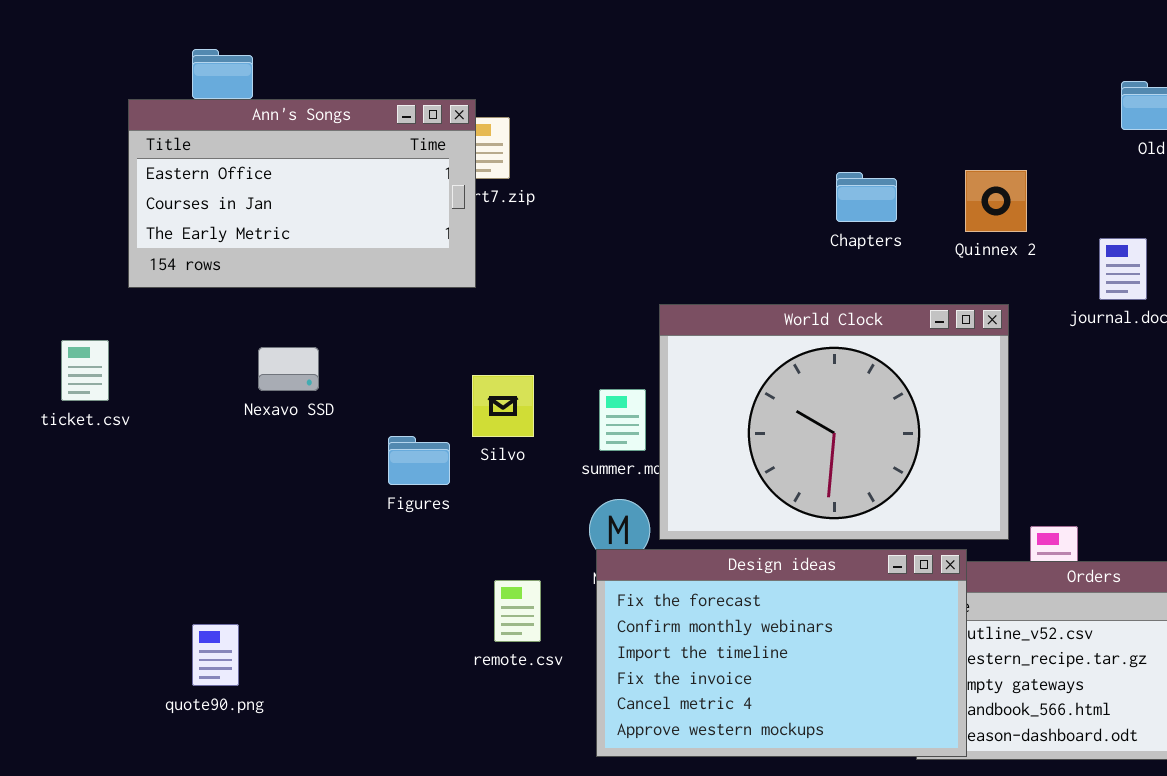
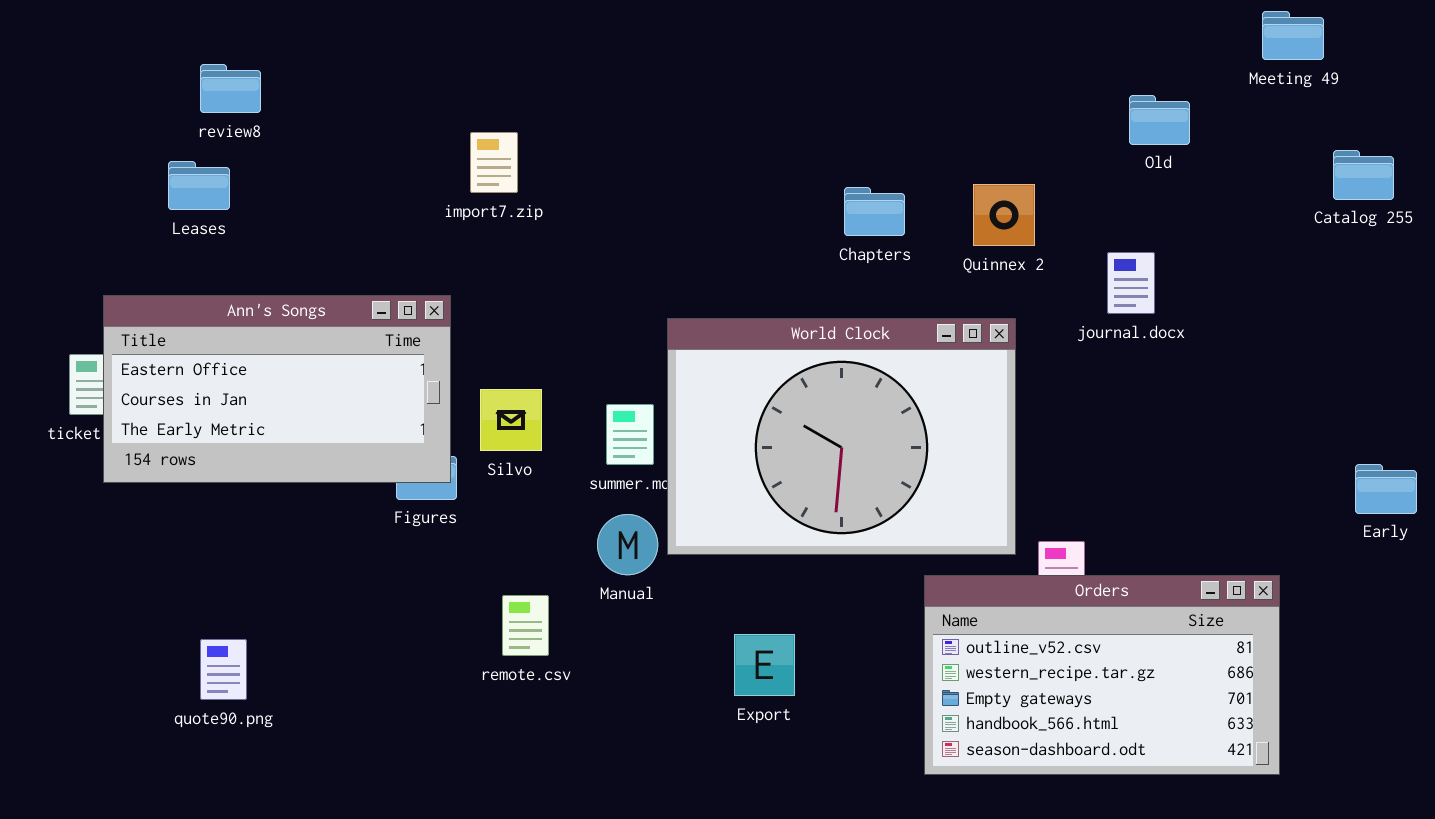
Ann's Songs: [128,99,476,288] -> [103,295,451,483], moved
Design ideas: [596,549,967,757] -> none, closed

